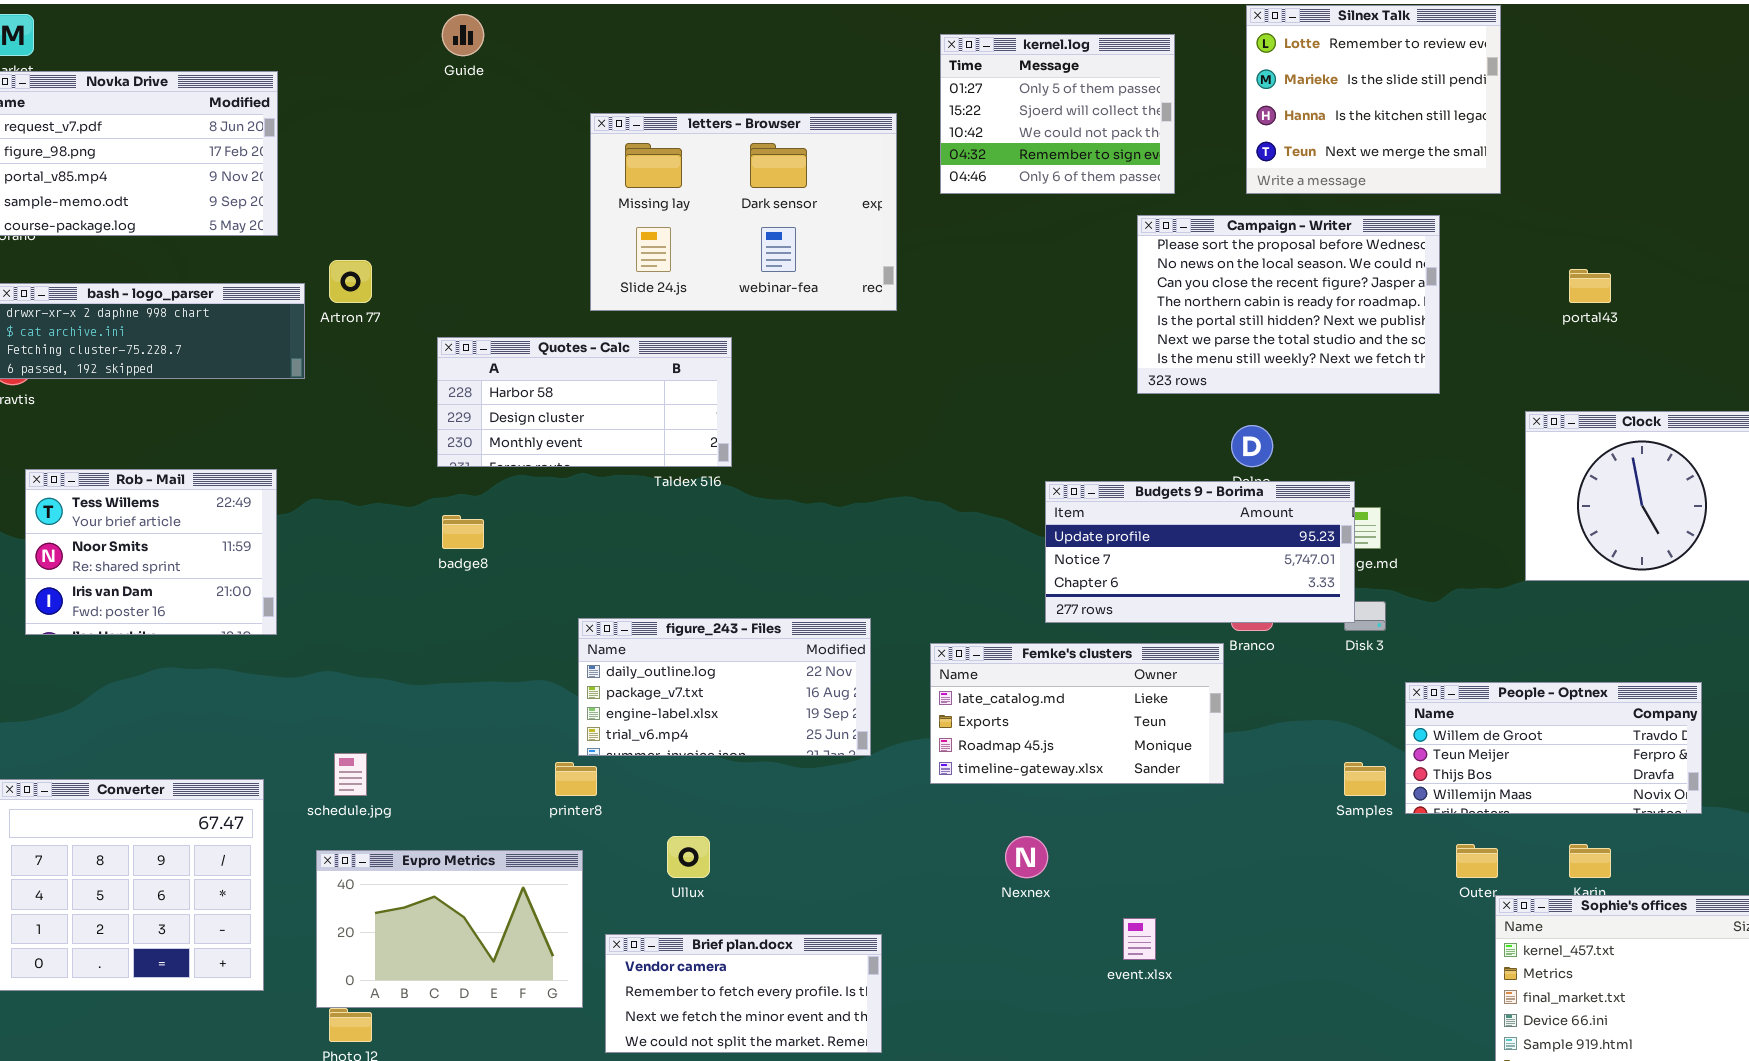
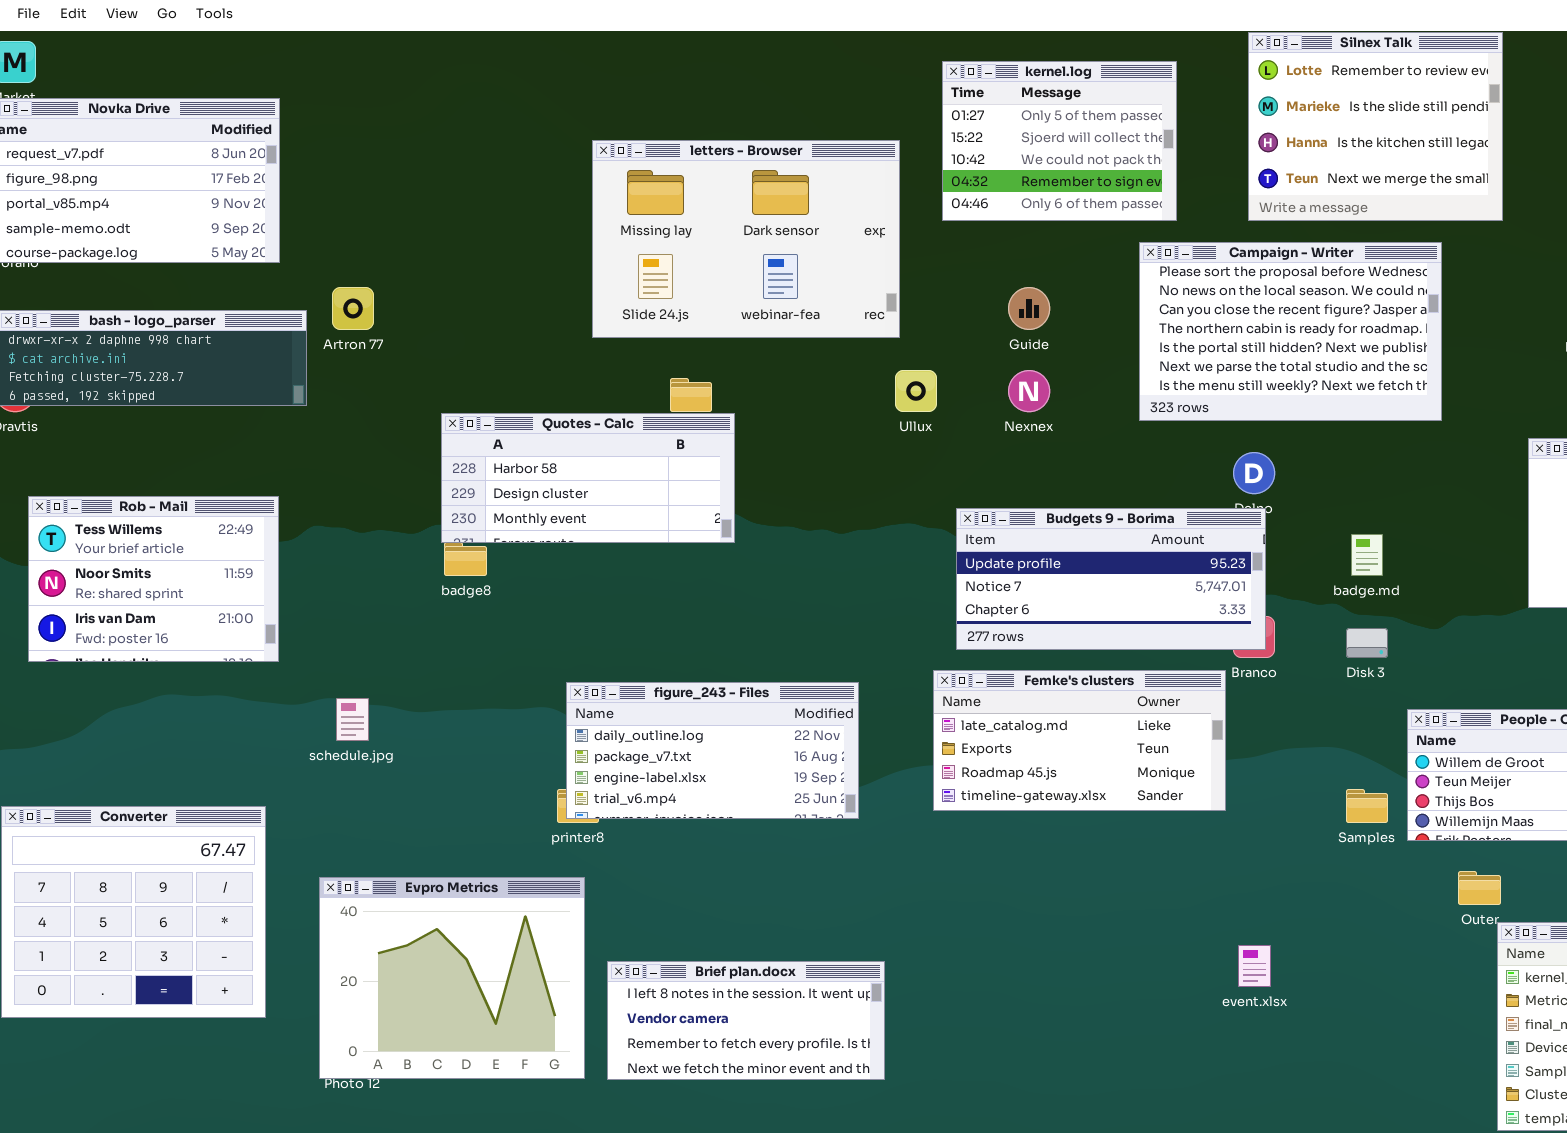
Guide: [442,14,484,56] -> [1008,287,1050,330], moved
Quotes - Calc: [437,337,732,467] -> [441,413,735,543], moved
Budgets 9 - Borima: [1045,481,1355,623] -> [956,508,1266,650], moved
figure_243 - Files: [578,618,871,756] -> [566,682,859,819], moved
schedule.jpg: [334,753,367,796] -> [336,698,369,741], moved
Ullux: [667,836,710,878] -> [895,370,937,412], moved
Nexnex: [1005,836,1048,878] -> [1008,370,1050,412], moved
Evpro Metrics: [316,850,583,1008] -> [319,877,585,1079], resized
event.xlsx: [1123,918,1156,960] -> [1238,945,1271,987], moved
Brief plan.docx: [605,934,882,1053] -> [607,961,885,1080], scrolled up 1 row

